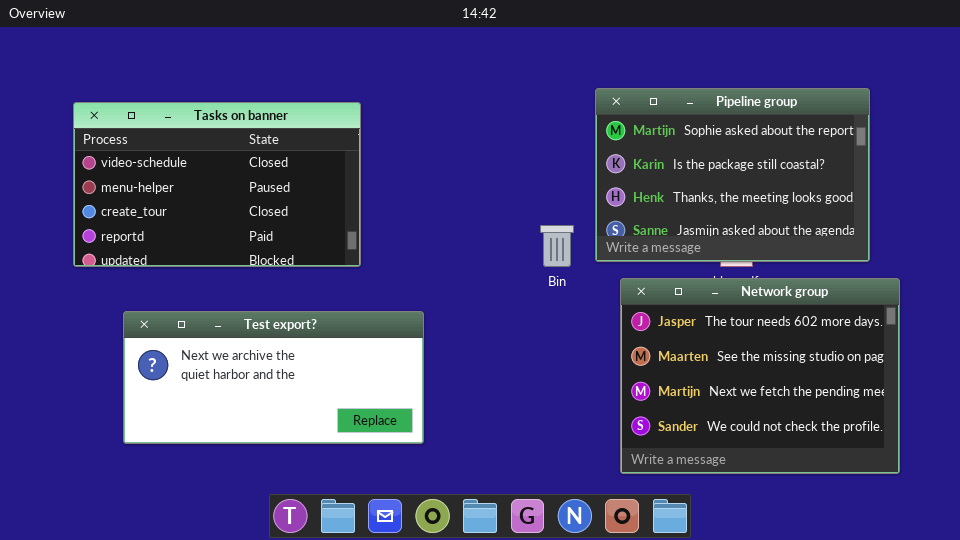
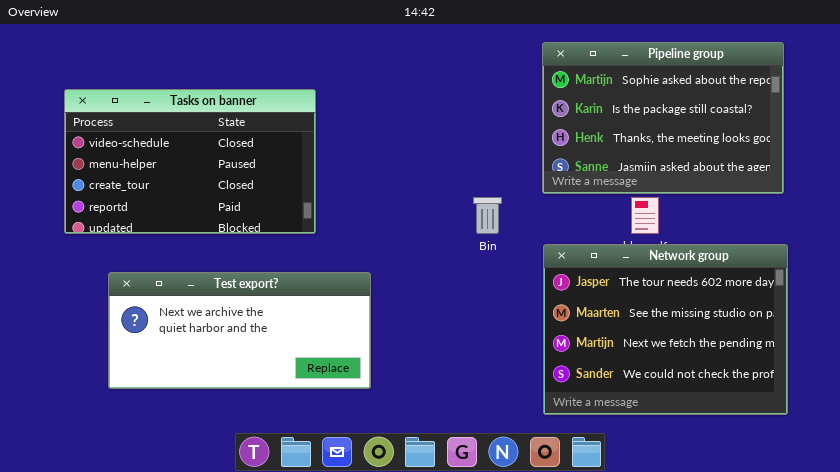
Pipeline group: [595,88,870,262] -> [542,42,784,194], moved

